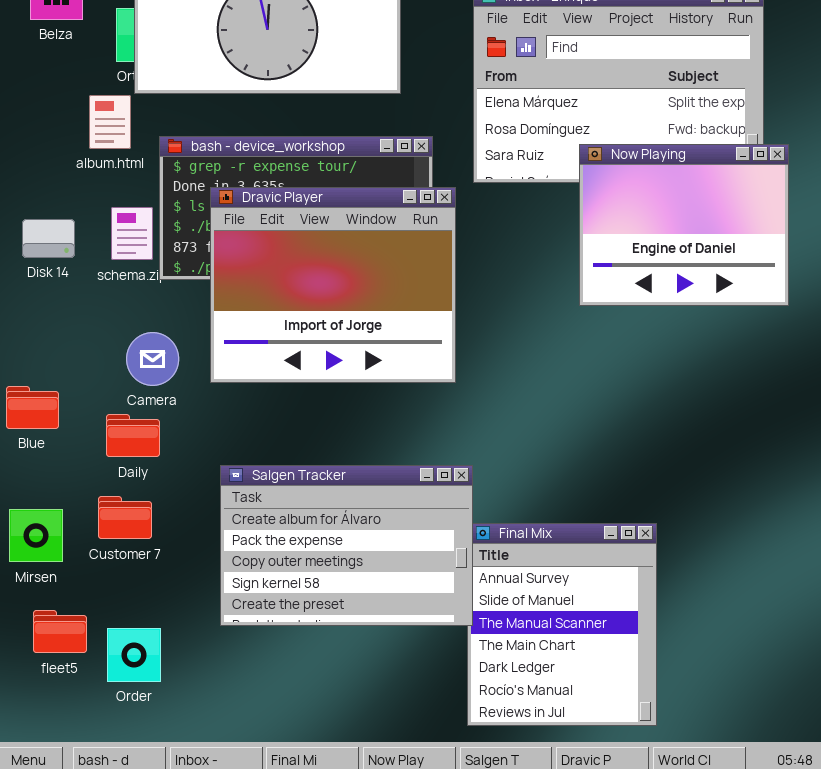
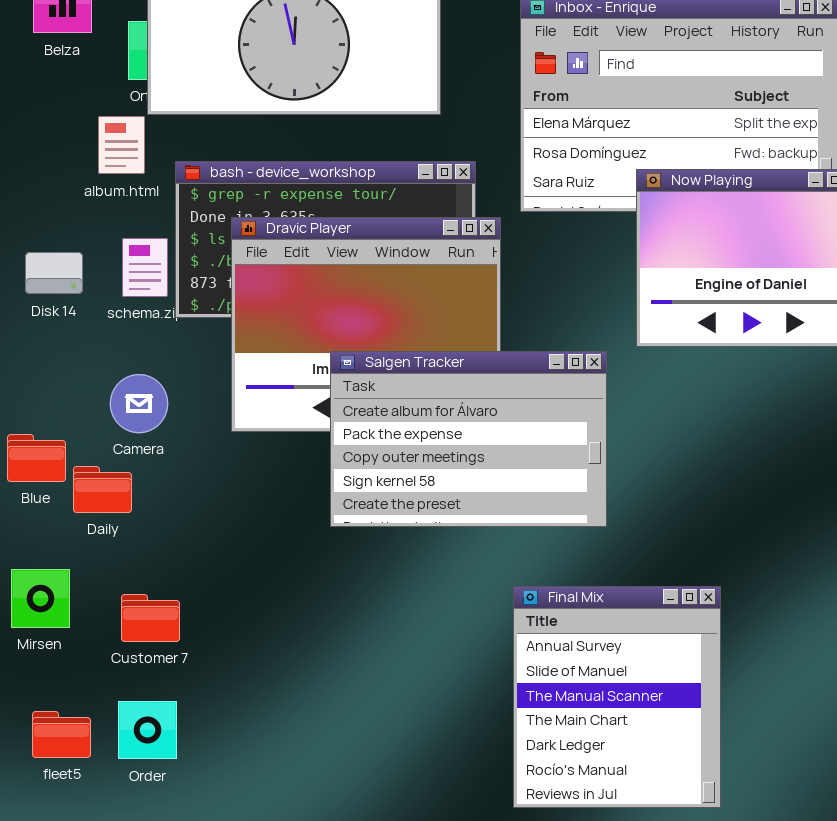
Camera: [126,332,179,386] -> [110,374,168,433], moved
Daily: [106,414,160,457] -> [73,466,132,513], moved
Salgen Tracker: [220,465,473,626] -> [330,351,607,527], moved
Customer 7: [98,496,152,539] -> [121,594,180,642], moved
fleet5: [33,610,87,653] -> [32,711,91,758], moved

